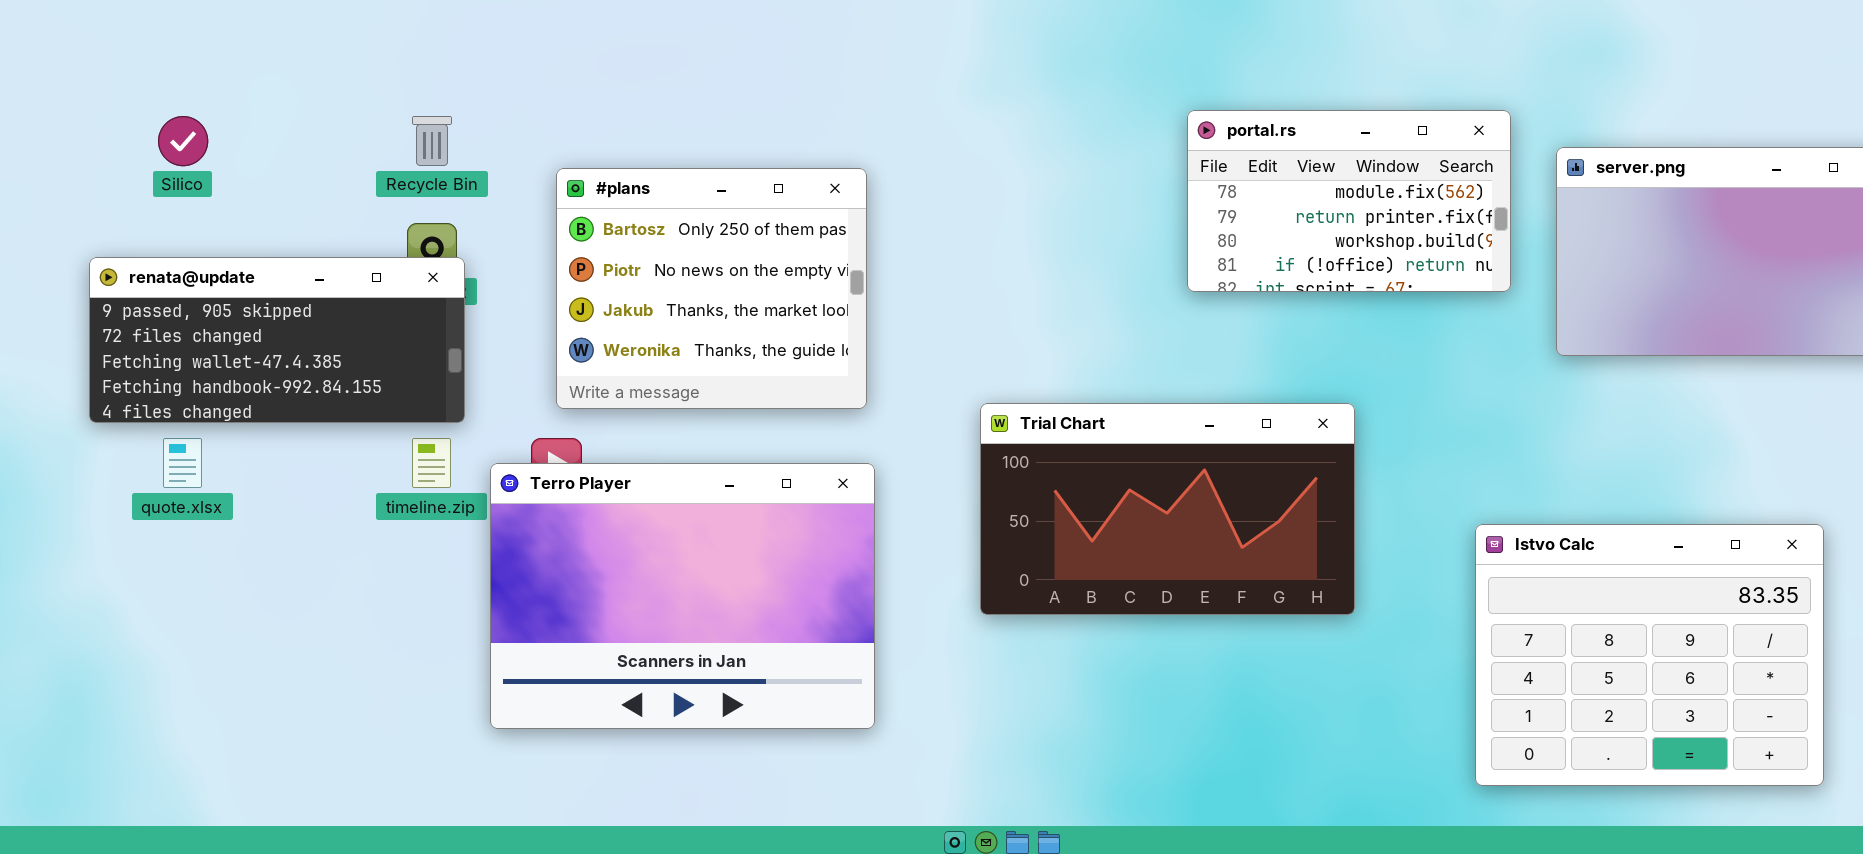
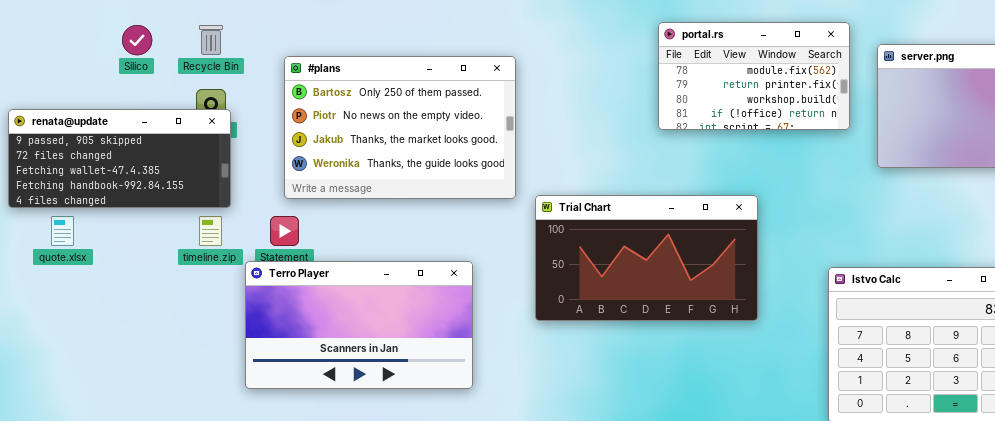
Silico: [158,116,208,166] -> [122,25,152,55], moved
#plans: [556,168,867,409] -> [284,56,516,199], resized
Terro Player: [490,463,875,729] -> [245,261,473,389], resized

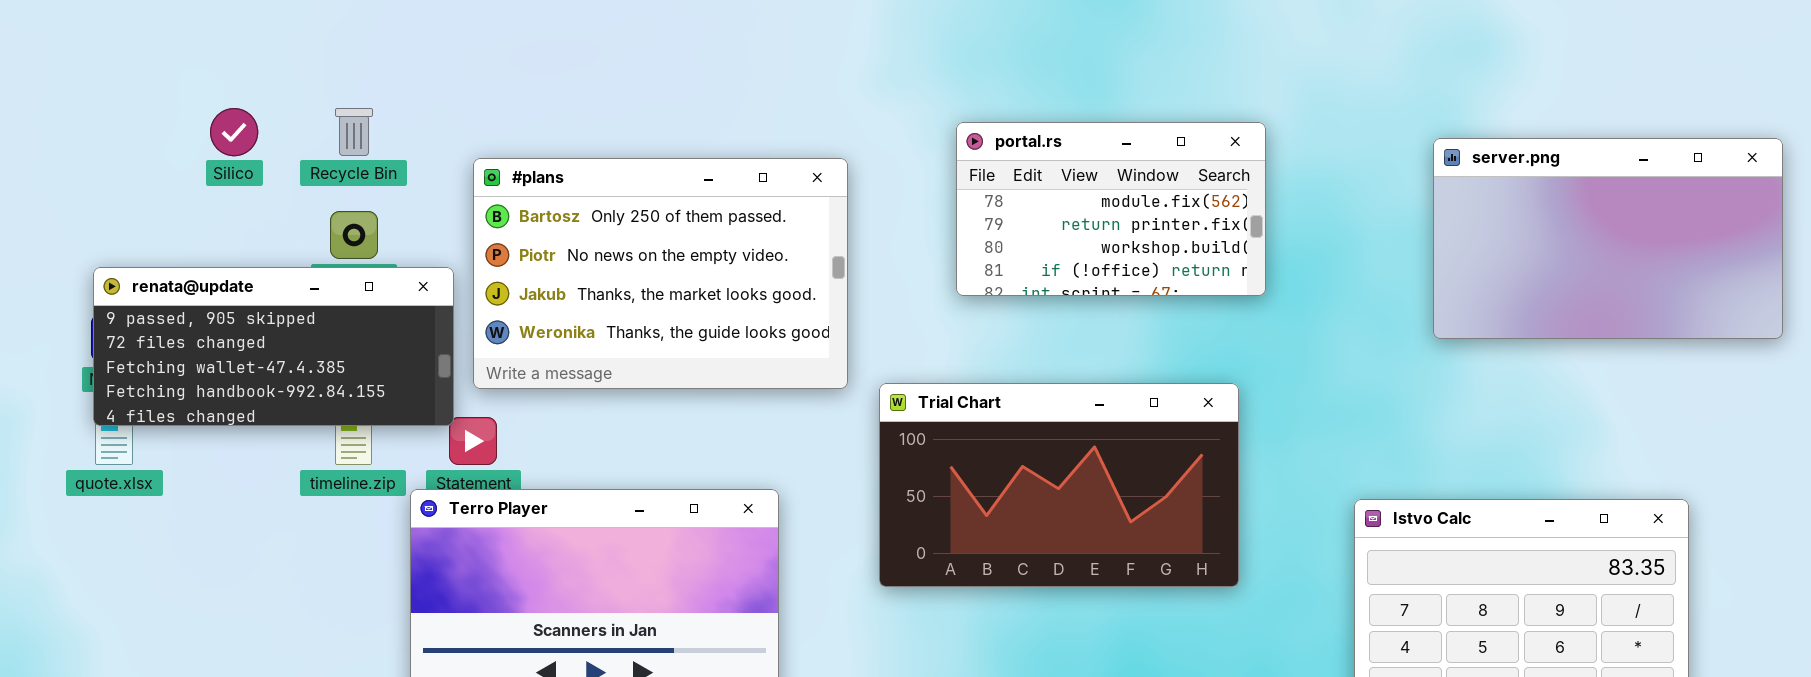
portal.rs: [658,22,850,130] -> [956,122,1266,296], moved
renata@update: [8,109,231,208] -> [93,267,454,426], moved

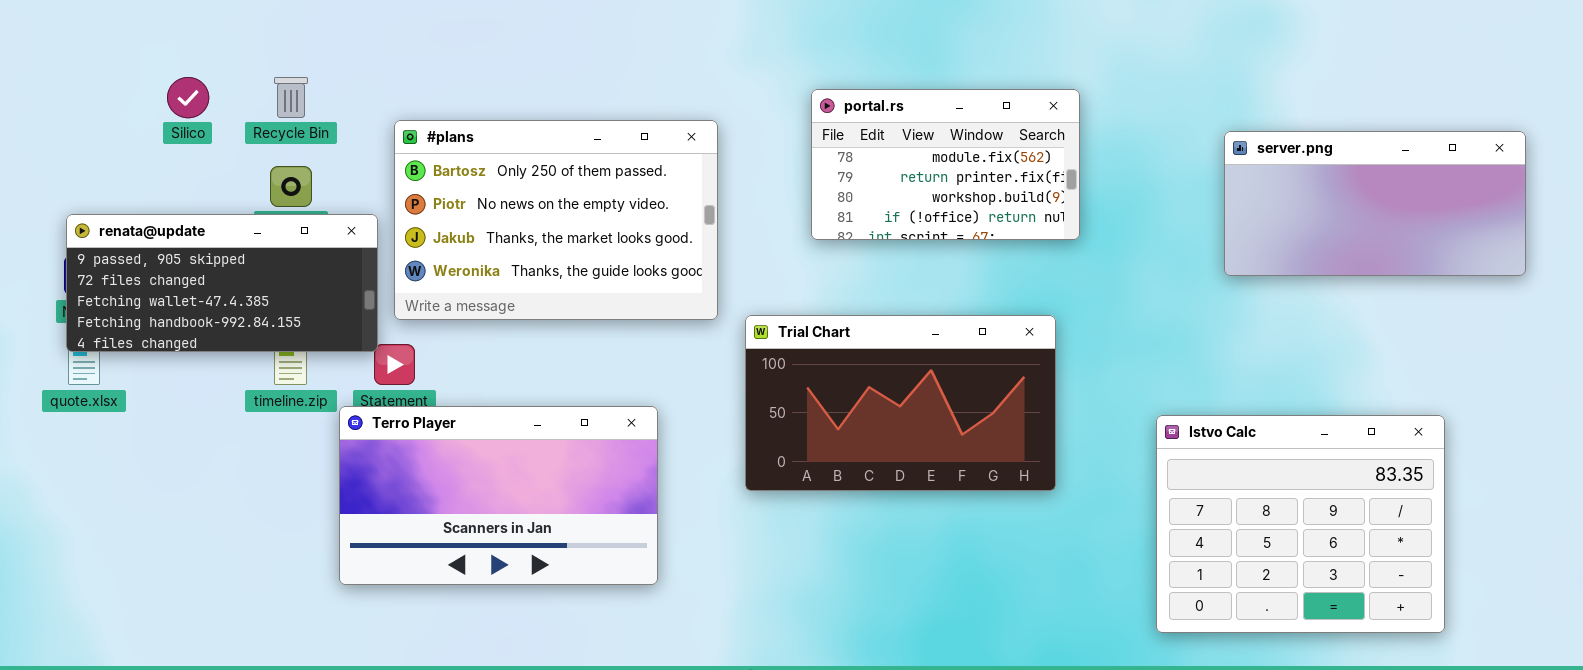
server.png: [1433,138,1783,339] -> [1224,131,1526,276], resized

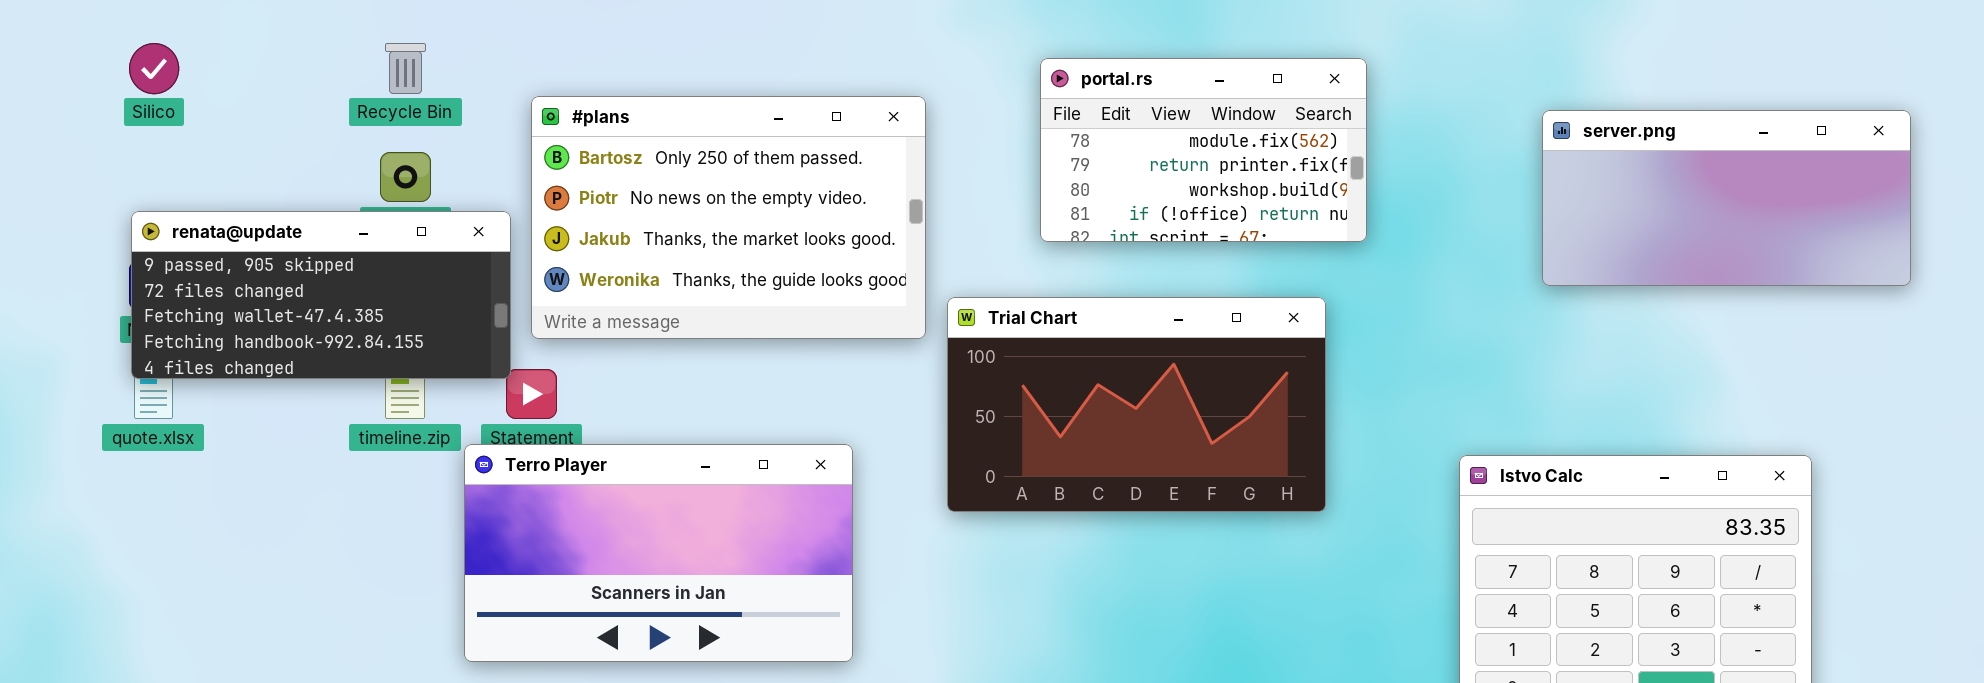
Silico: [167,77,209,118] -> [129,43,179,94], moved
Trial Chart: [745,315,1056,491] -> [947,297,1326,512], moved

